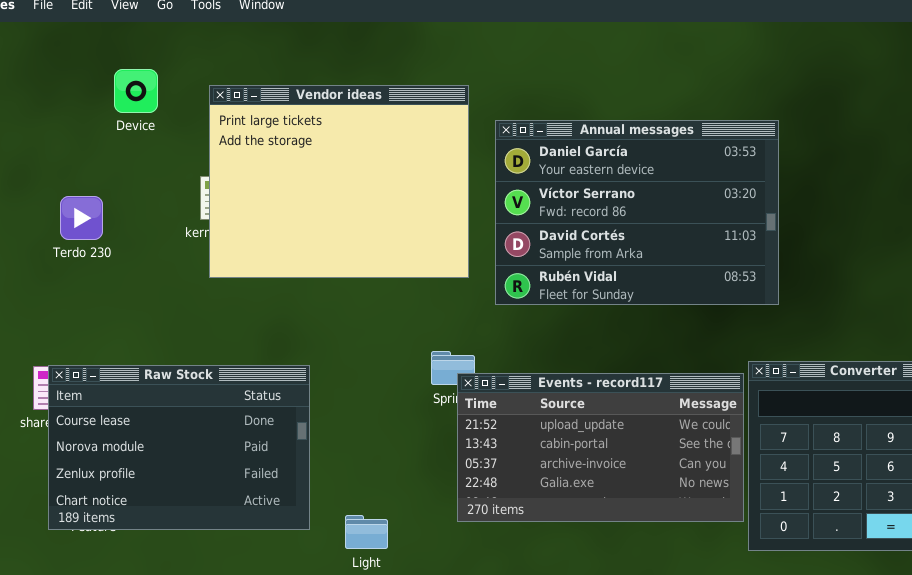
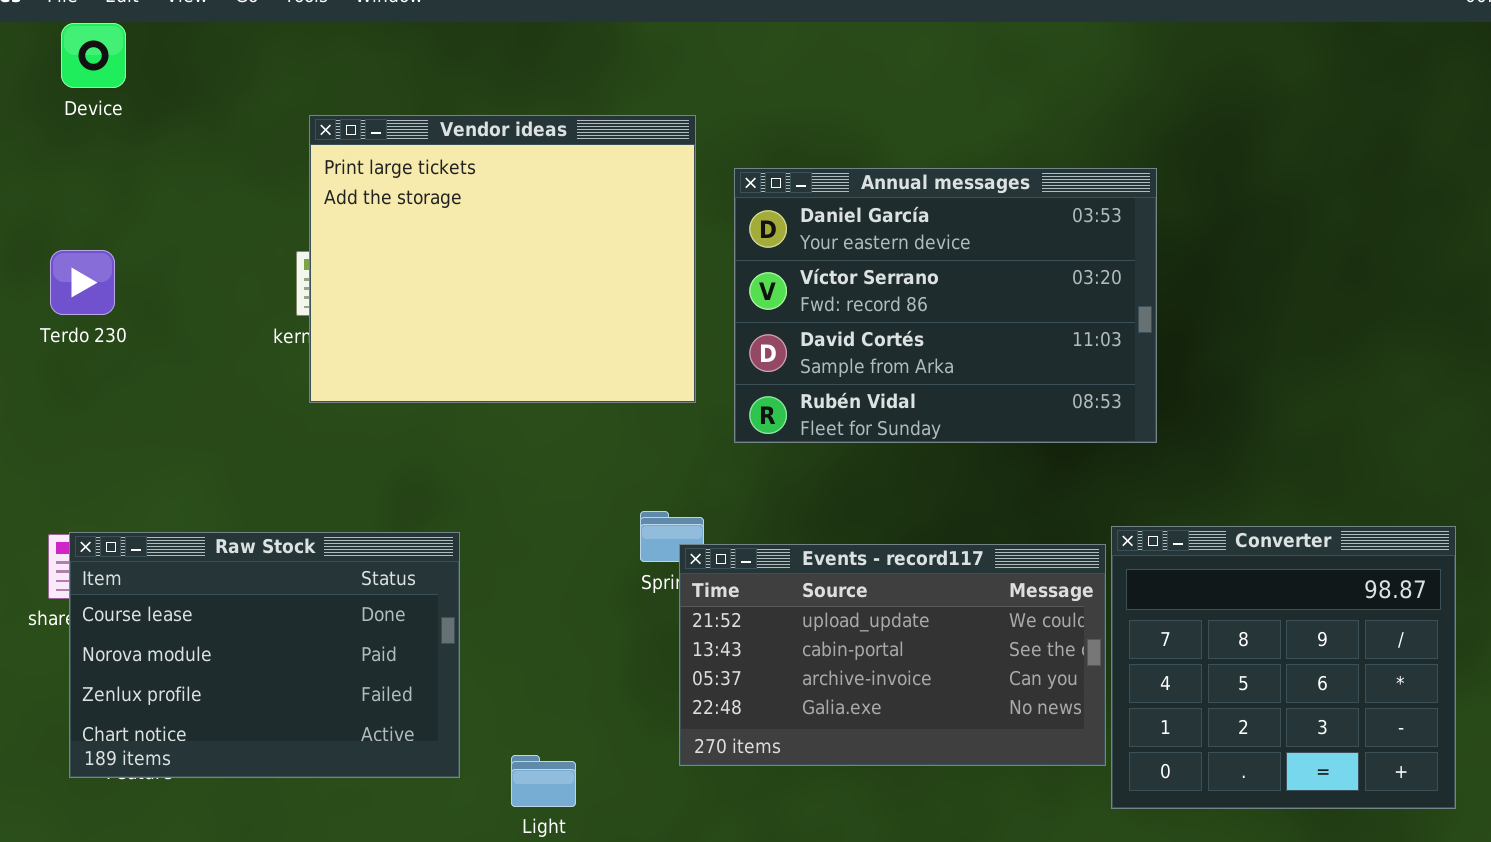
Device: [114,69,158,113] -> [61,23,126,88], moved
Terdo 230: [60,196,103,240] -> [50,250,115,315], moved

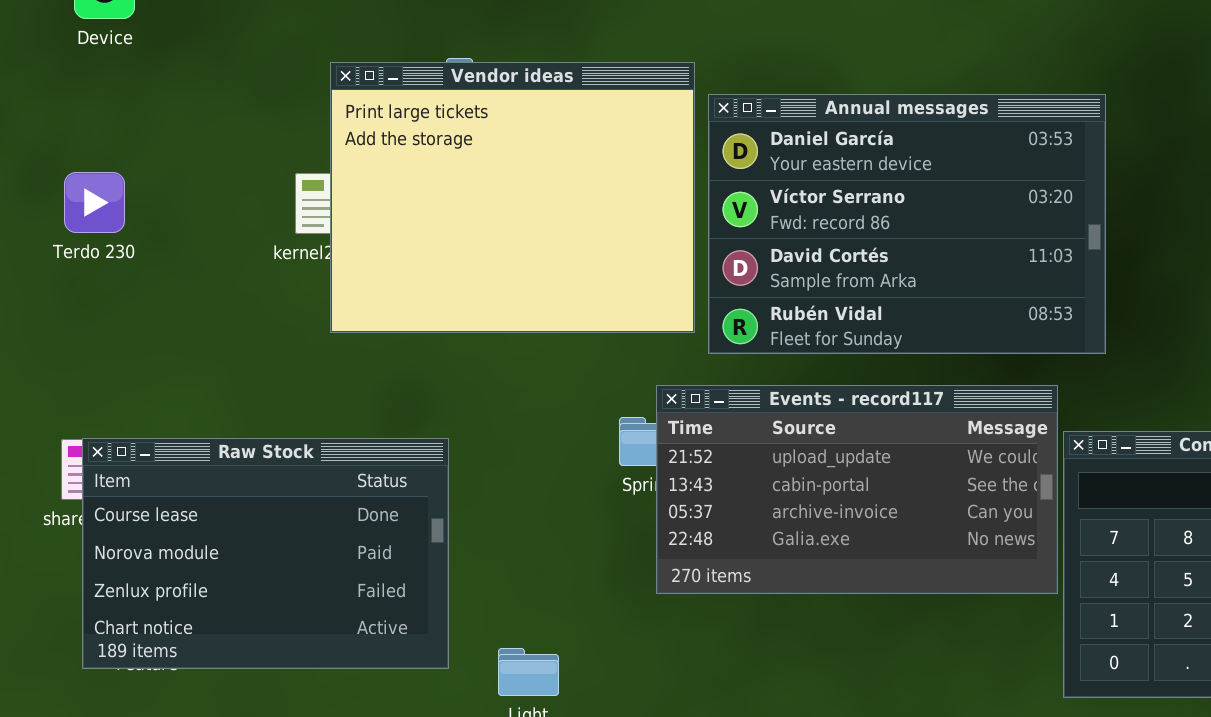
Vendor ideas: [309,115,696,403] -> [330,62,695,333], moved
Events - record117: [679,544,1106,766] -> [656,385,1058,594], moved

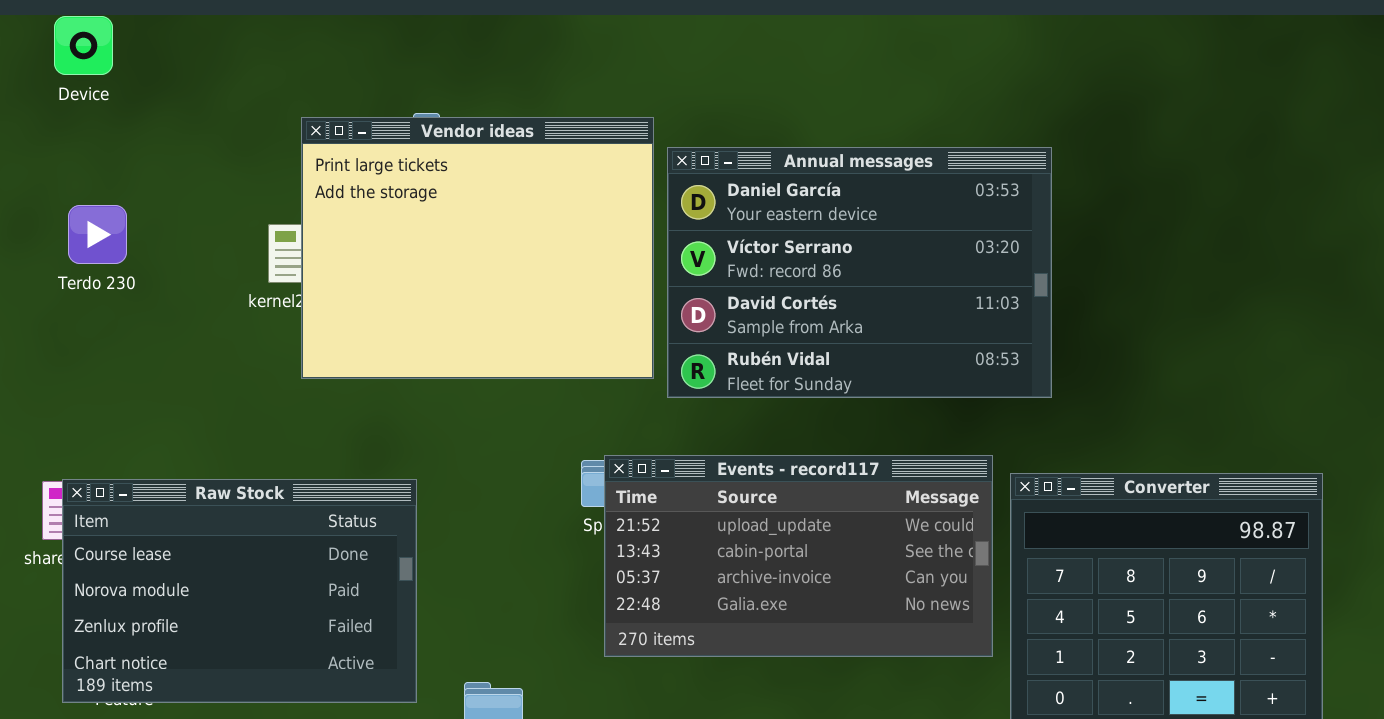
Terdo 230: [64,172,125,233] -> [68,205,127,264], moved
Events - record117: [656,385,1058,594] -> [604,455,993,657], moved

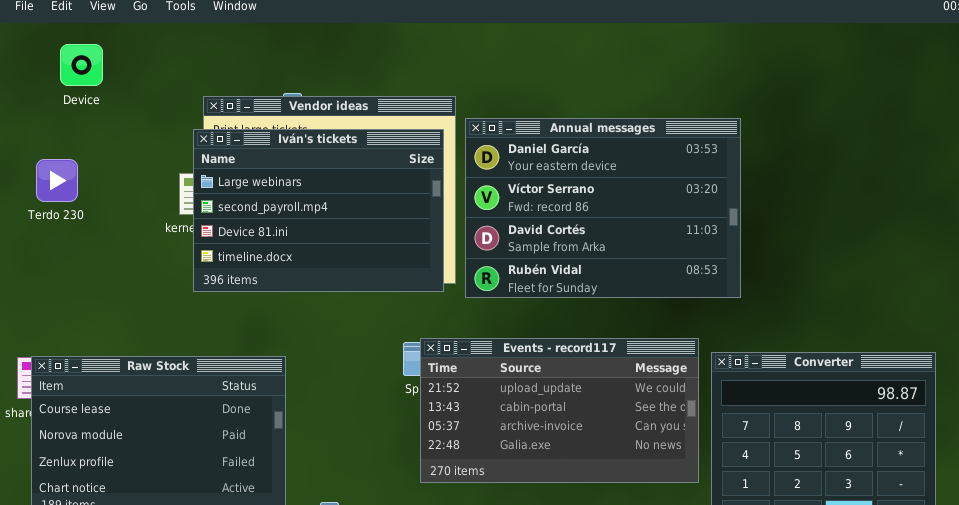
Device: [54,16,113,75] -> [60,44,103,86], moved
Iván's tickets: none -> [193,129,444,292], opened

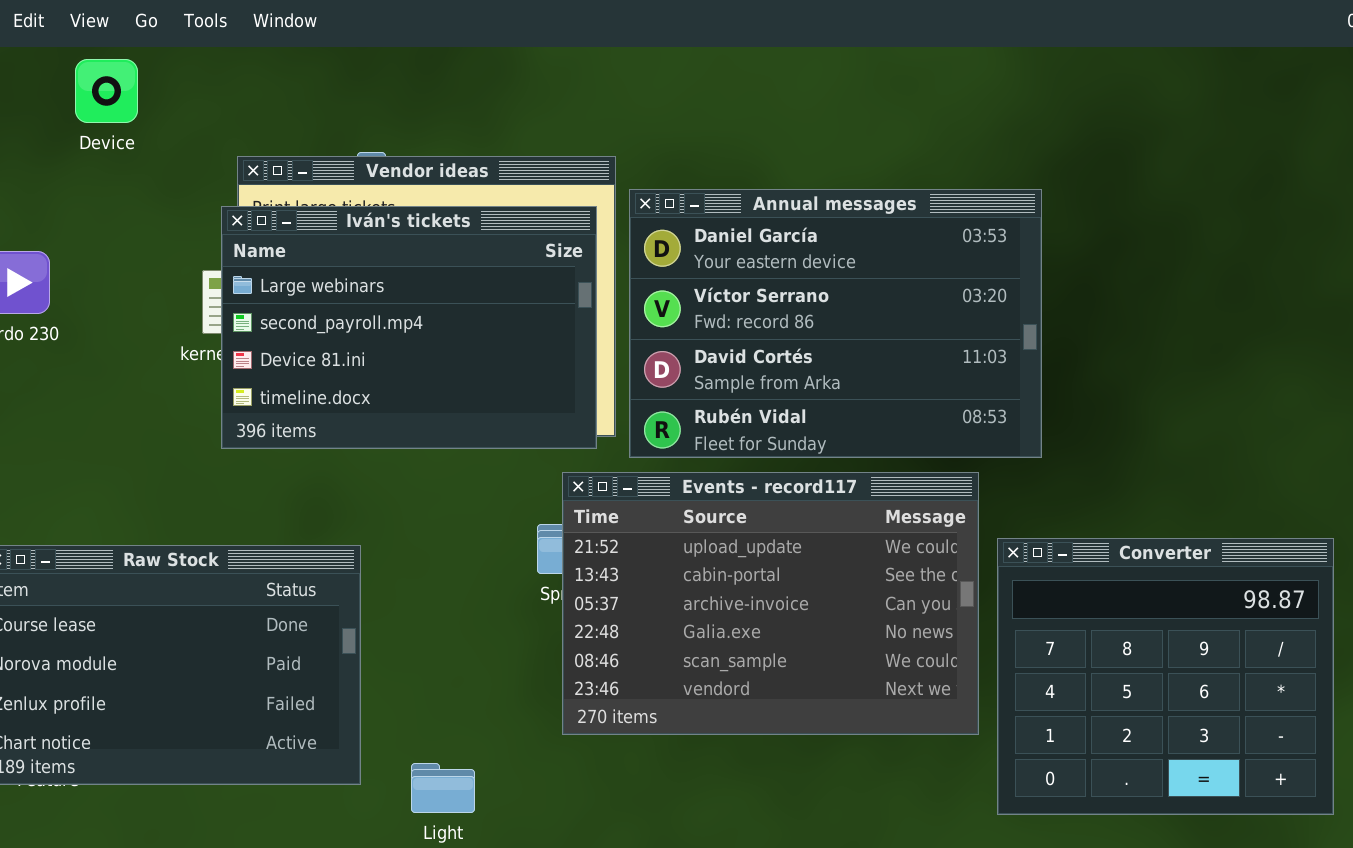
Device: [60,44,103,86] -> [75,59,138,123], moved
Events - record117: [420,338,699,483] -> [562,472,979,735], resized

